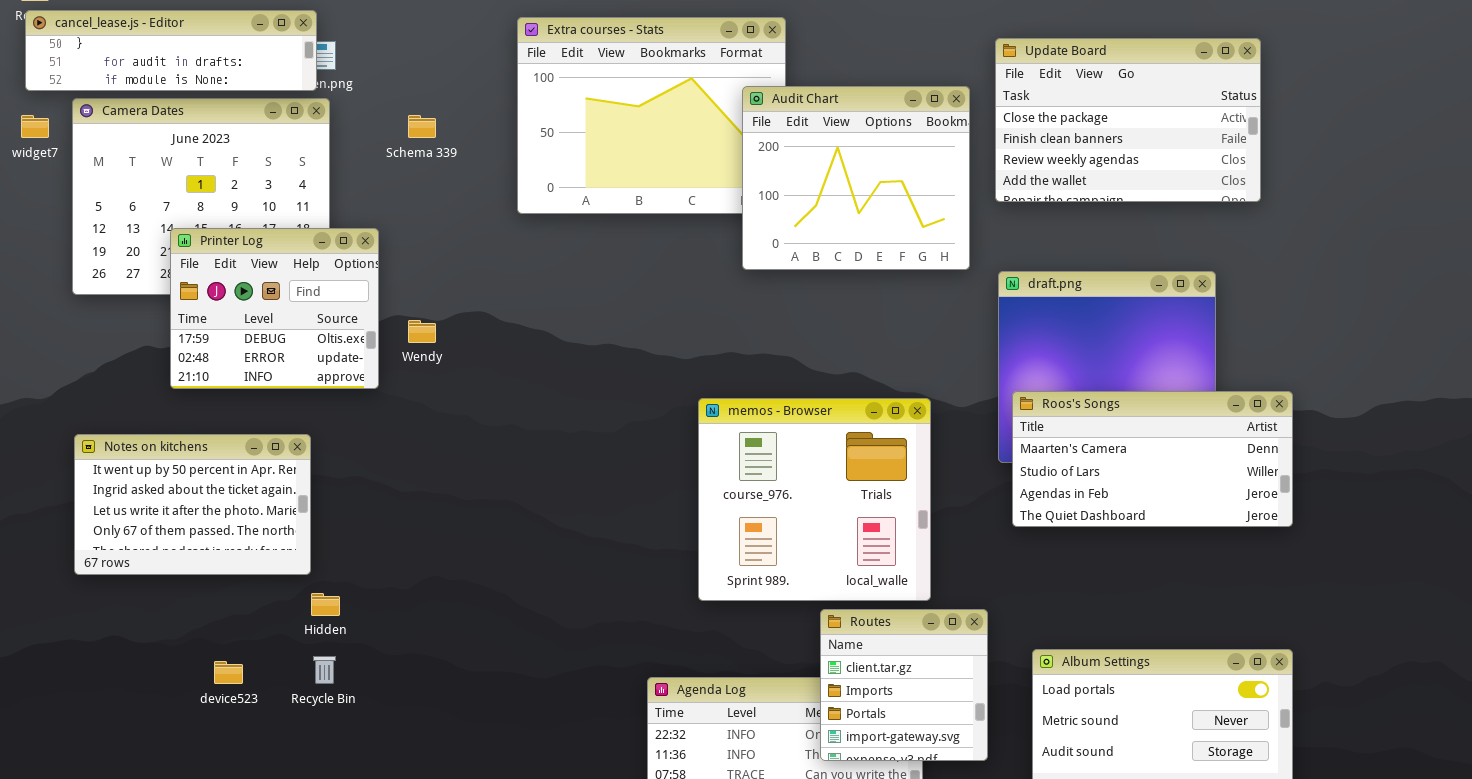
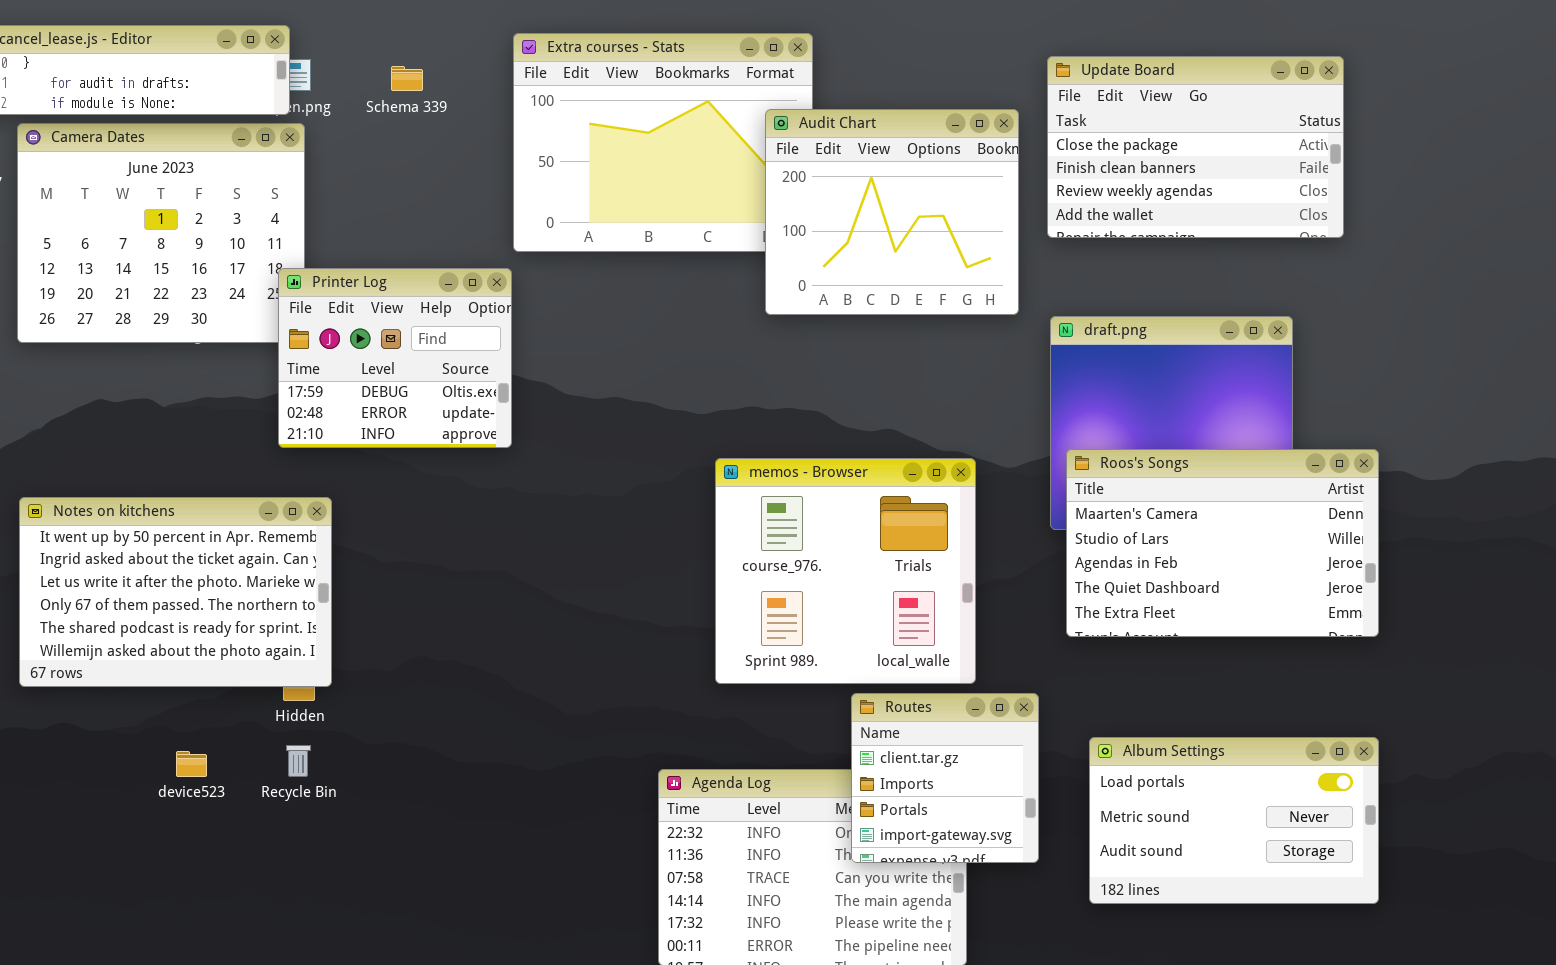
Schema 339: [408,115,436,138] -> [391,66,423,91], moved
Printer Log: [170,228,379,389] -> [278,268,512,448], moved
Roos's Songs: [1012,391,1293,527] -> [1066,449,1379,637], resized
Notes on kitchens: [74,434,311,575] -> [19,497,332,687], resized

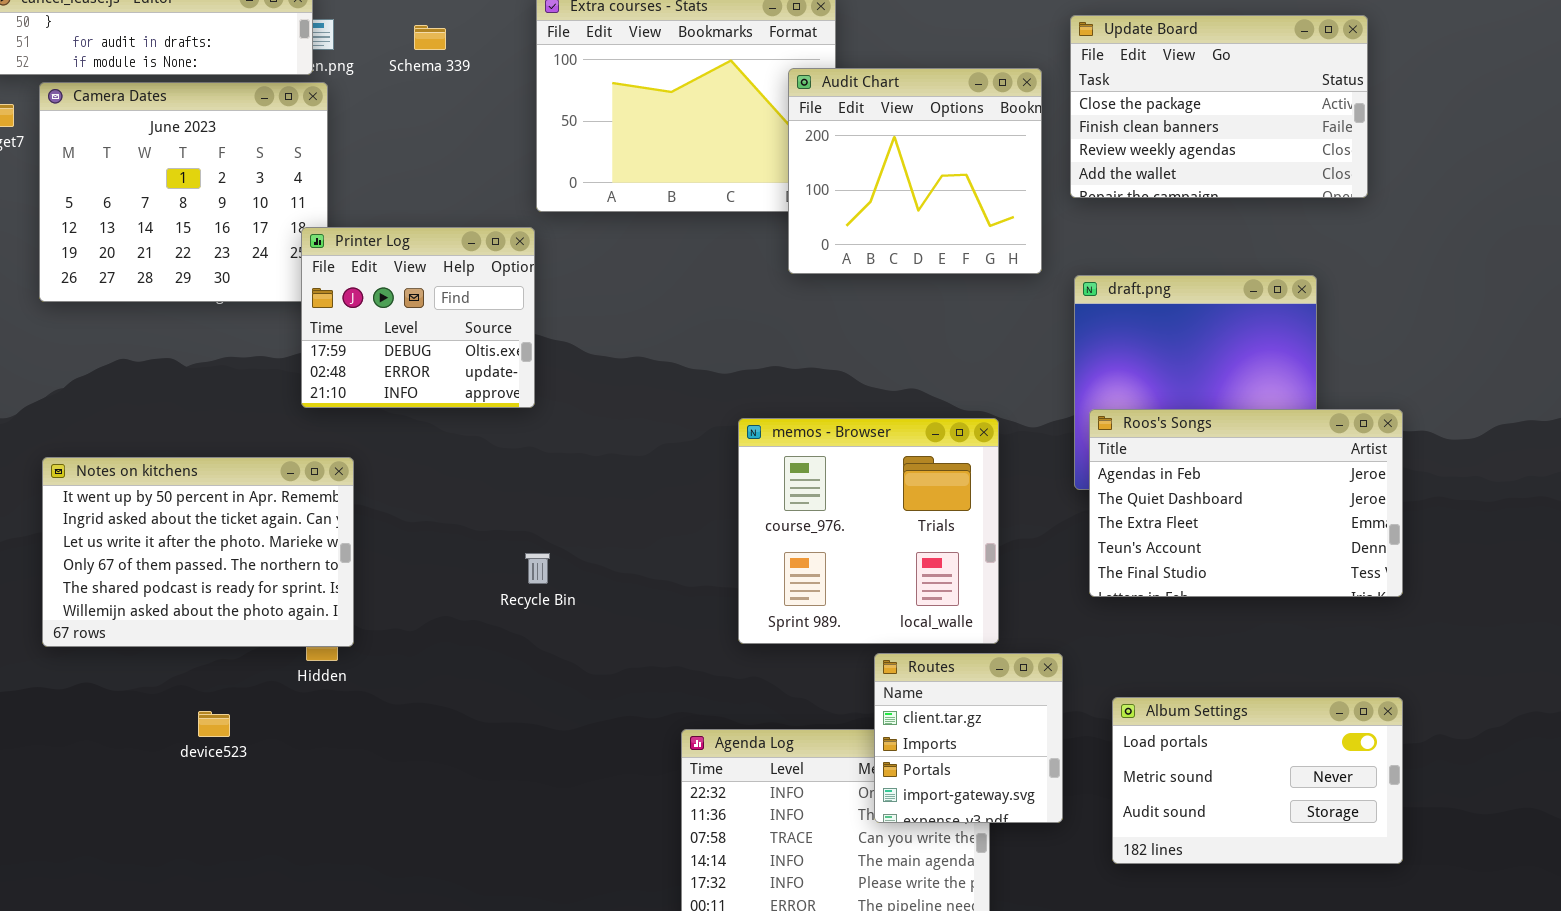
Roos's Songs: [1066,449,1379,637] -> [1089,409,1403,597], scrolled down 2 rows
Recycle Bin: [286,745,311,777] -> [525,553,550,584], moved

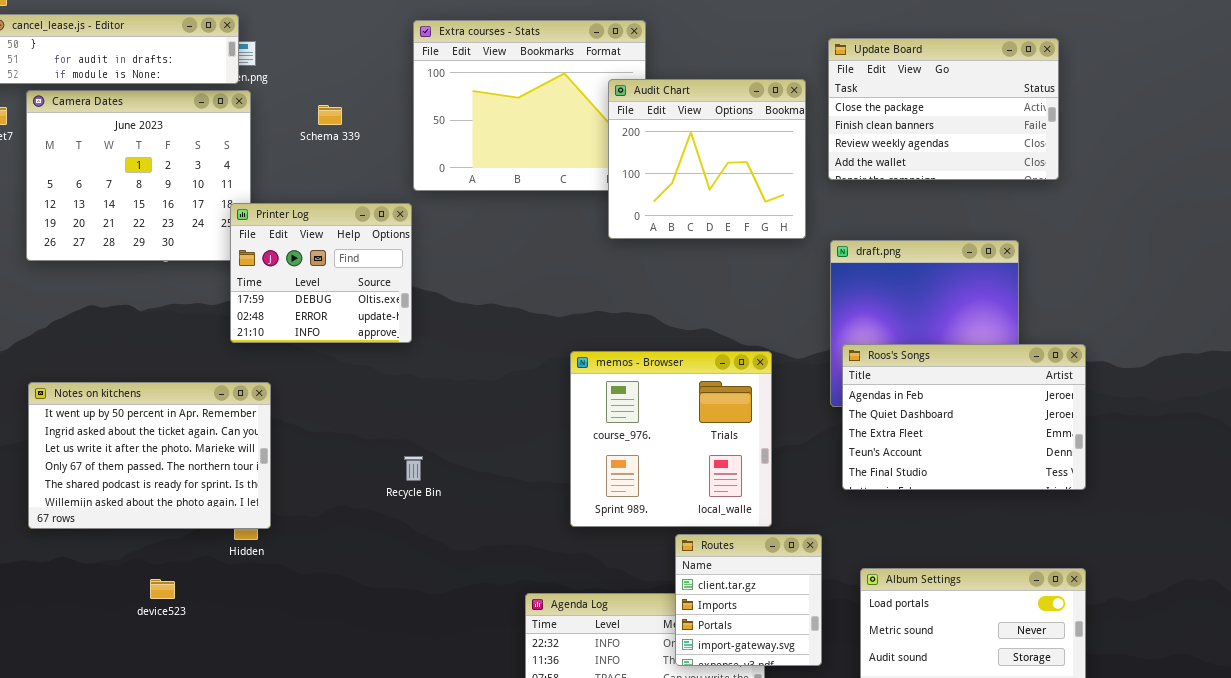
Schema 339: [414,25,446,50] -> [318,105,342,125], moved

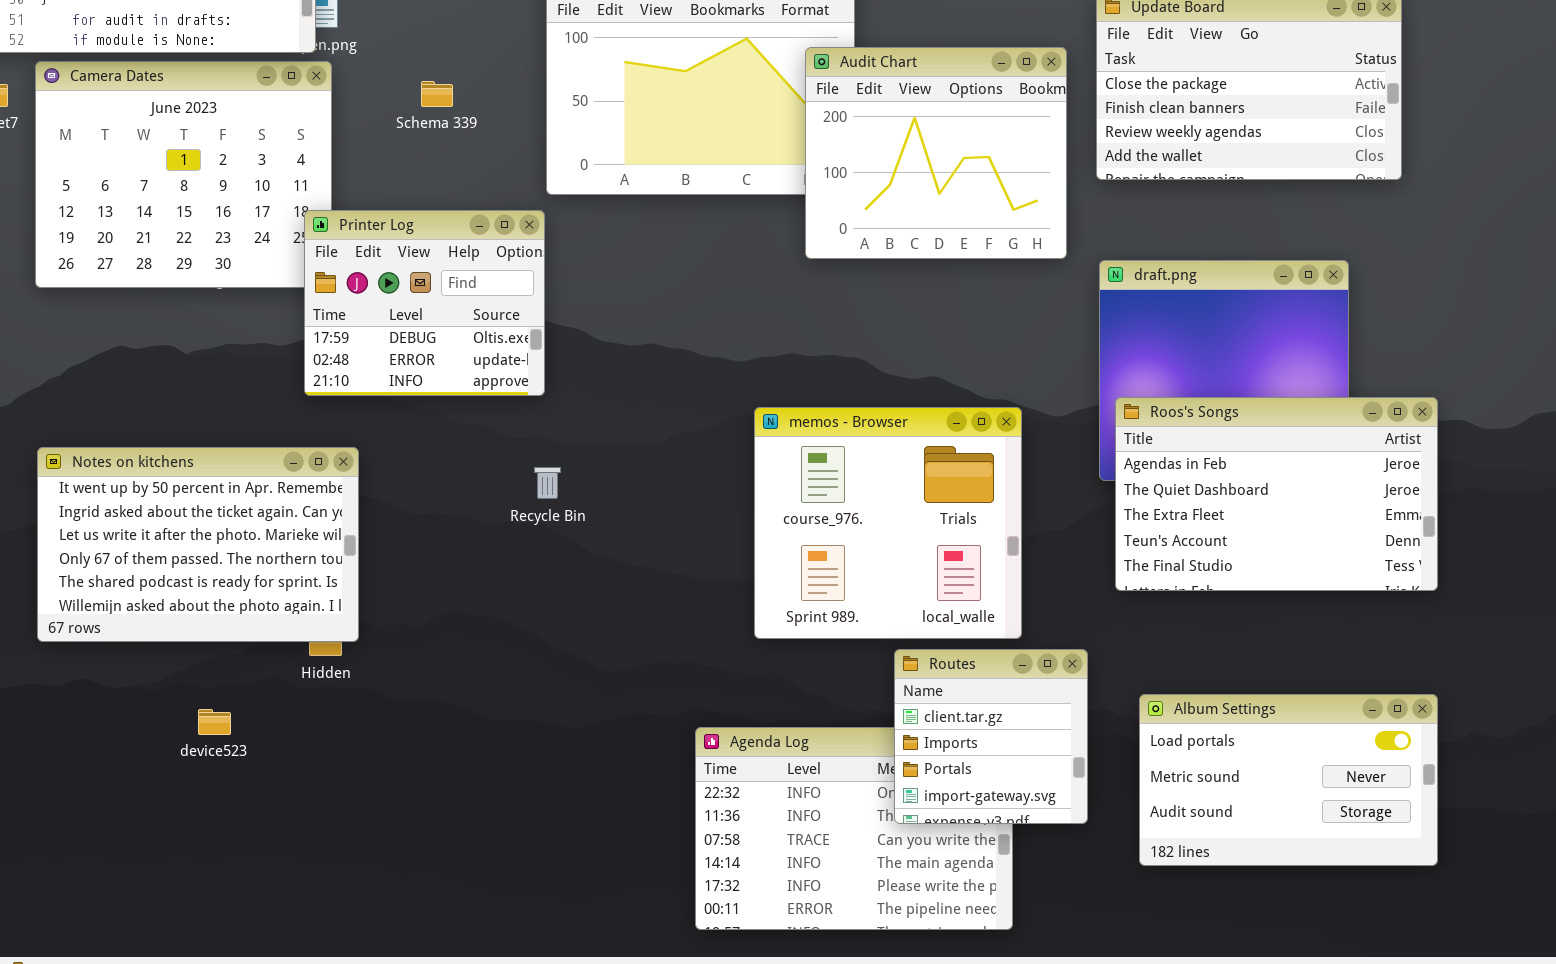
Recycle Bin: [404,456,423,481] -> [534,467,561,499], moved

